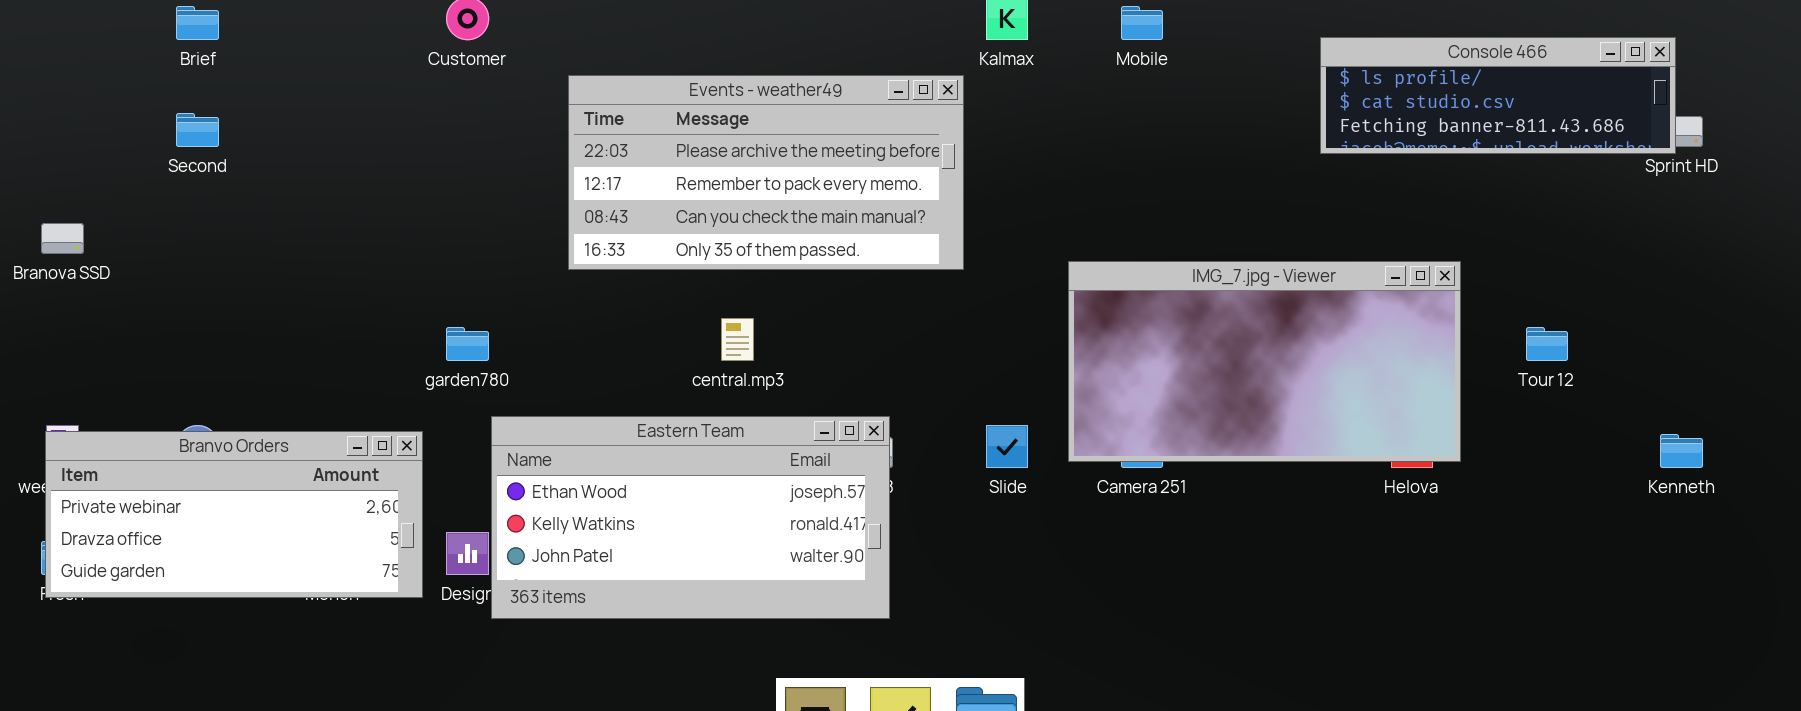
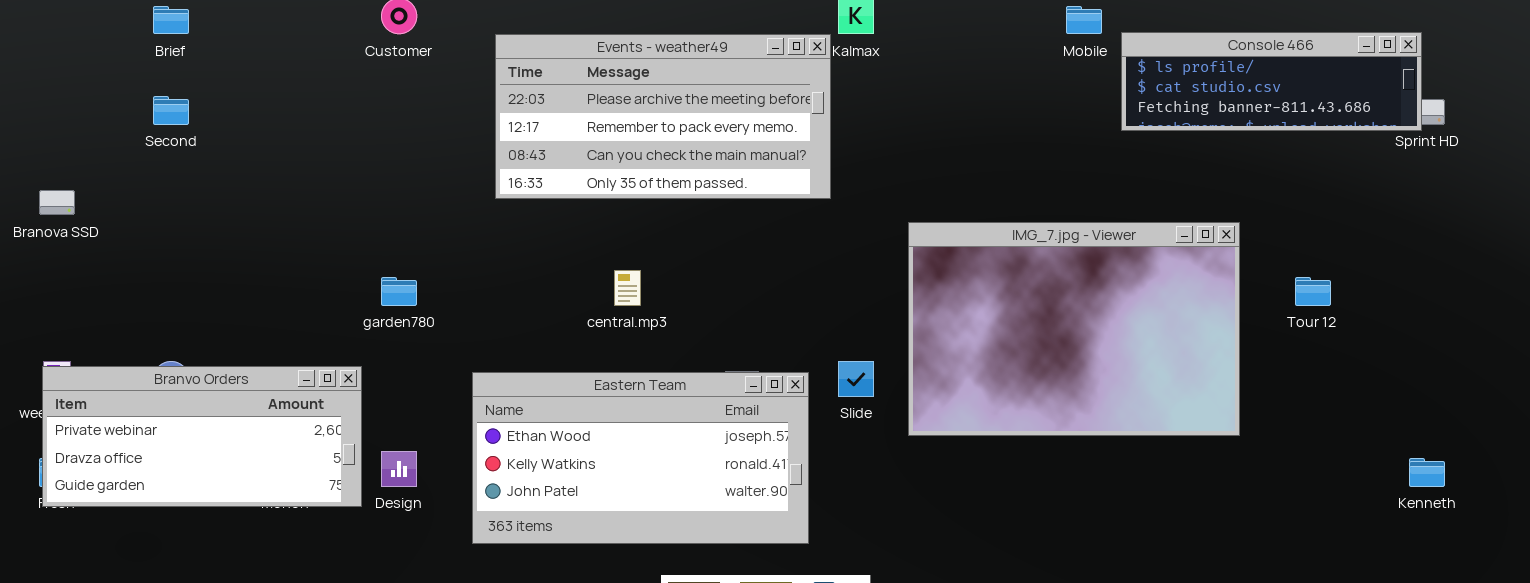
Mobile: [1121,6,1163,40] -> [1066,6,1102,34], moved
Events - weather49: [568,75,964,270] -> [495,34,831,199], moved
IMG_7.jpg - Viewer: [1068,261,1461,462] -> [908,222,1240,436], resized
Eastern Team: [491,416,890,619] -> [472,372,809,544], moved
Kenneth: [1660,434,1703,468] -> [1409,458,1445,487], moved

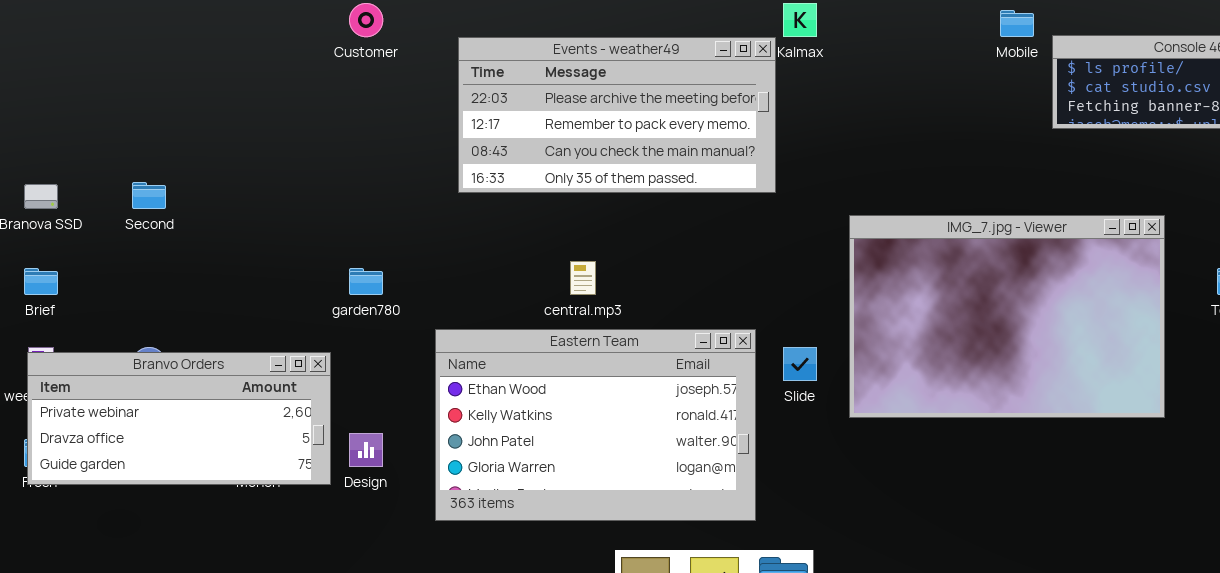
Brief: [153,6,189,34] -> [24,268,58,295], moved
Second: [153,96,189,125] -> [132,182,166,209], moved
Eastern Team: [472,372,809,544] -> [435,329,756,521], resized

